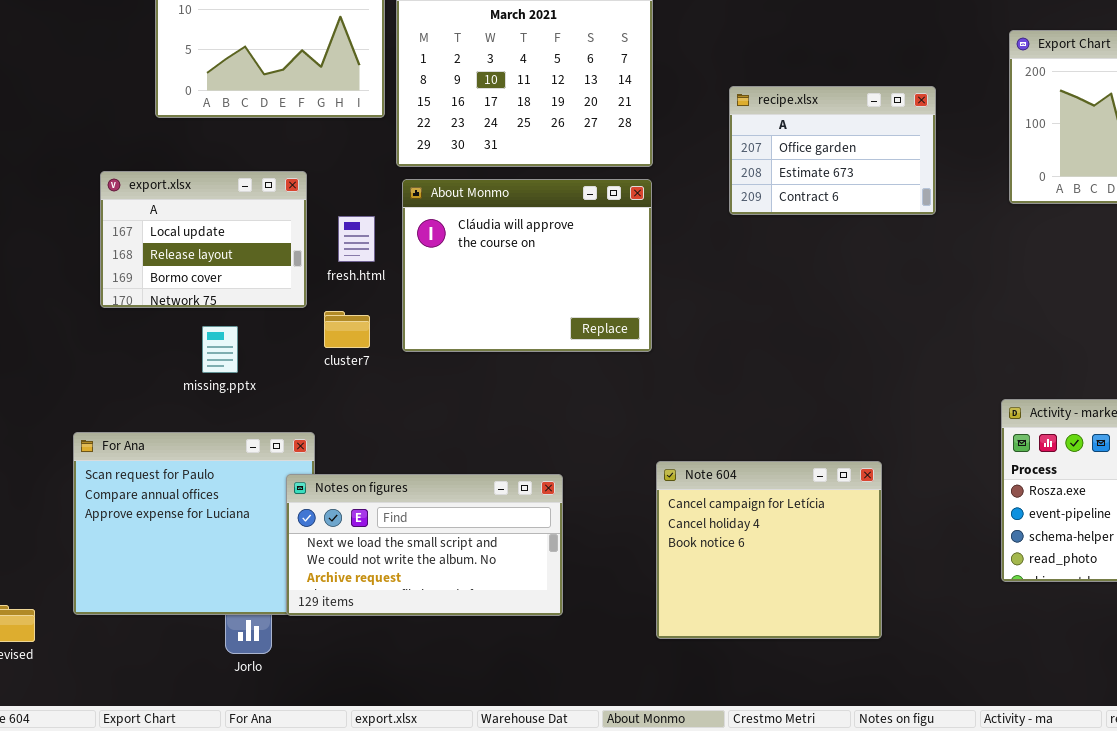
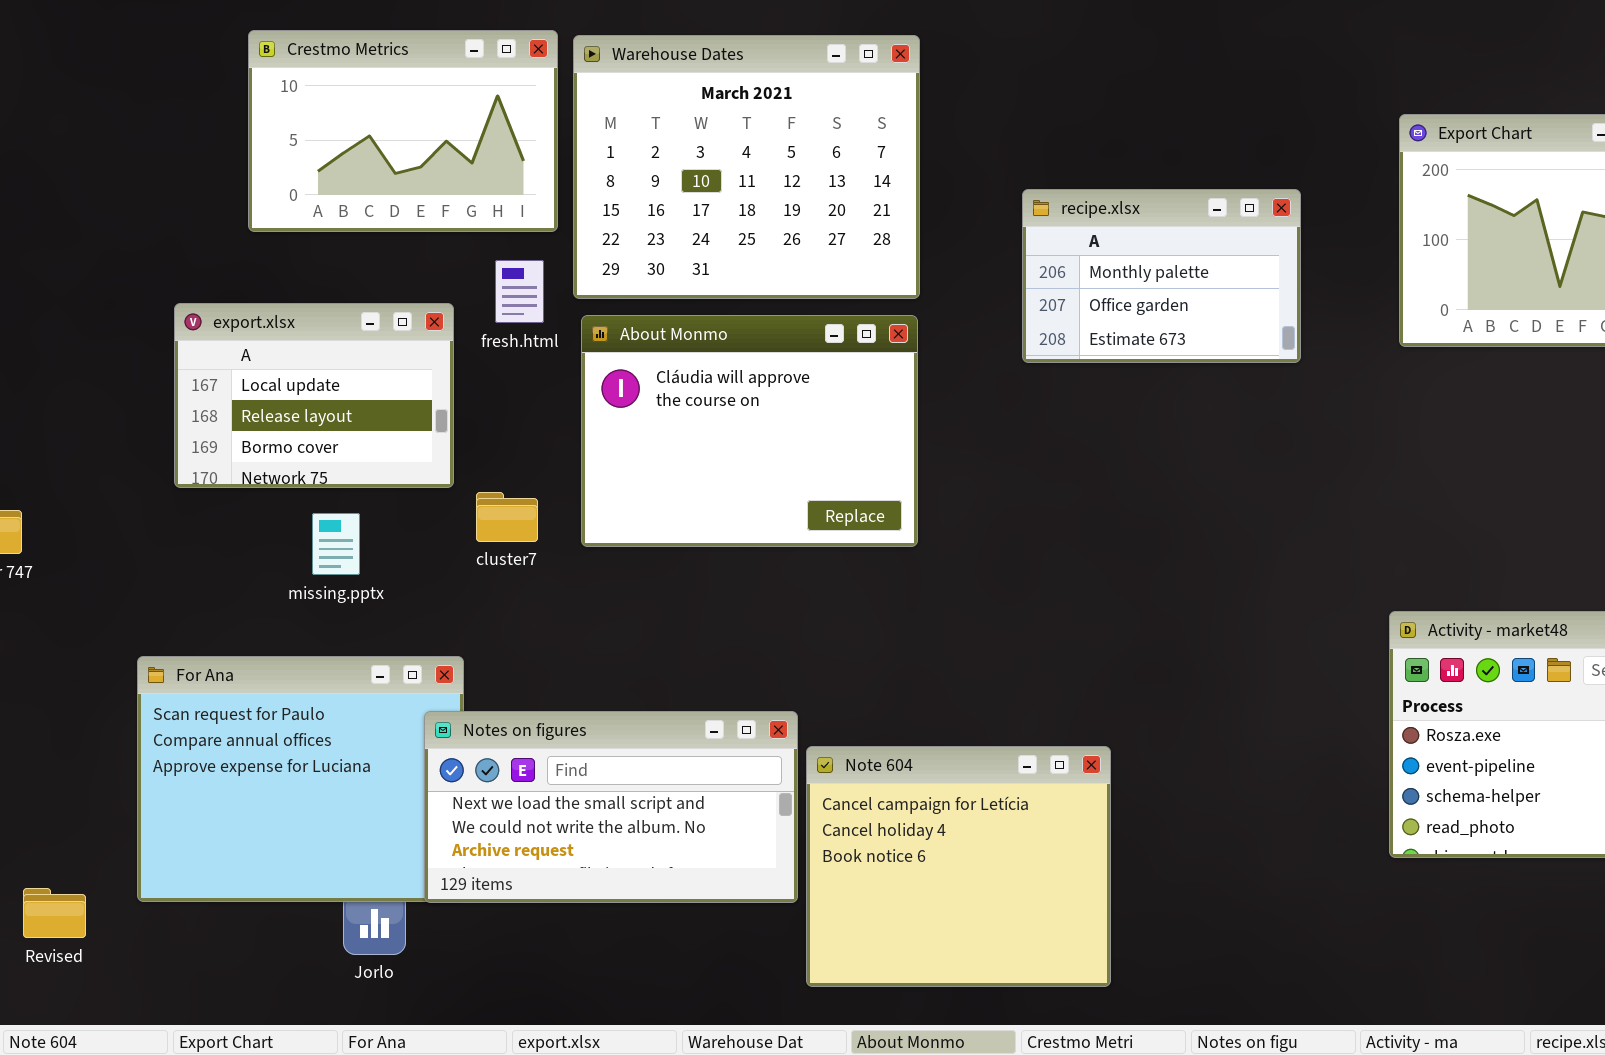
recipe.xlsx: [729,86,936,215] -> [1022,189,1301,363], scrolled up 1 row
fresh.html: [338,216,375,262] -> [495,260,544,323], moved
Note 604: [656,461,882,639] -> [806,746,1111,987], moved

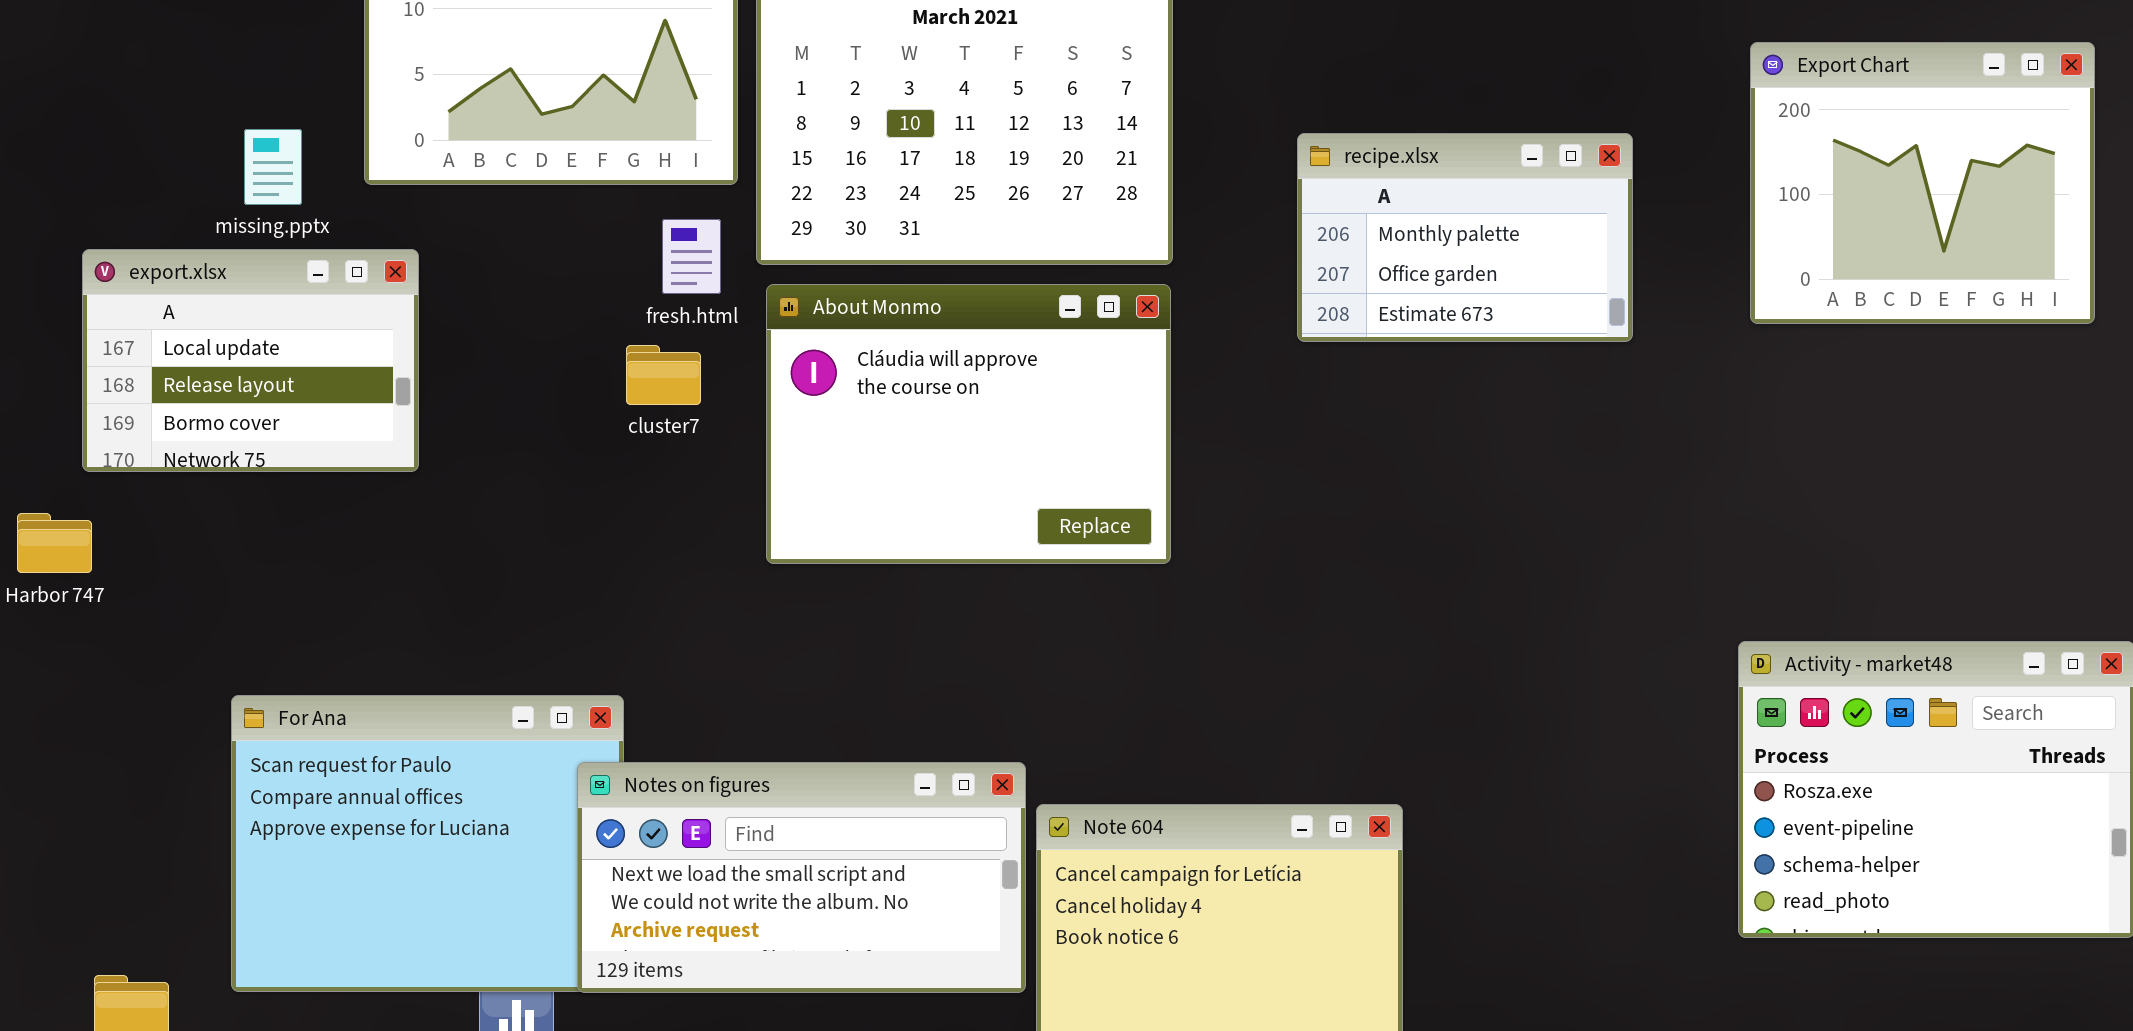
export.xlsx: [174,303,454,488] -> [82,249,419,472], moved
cluster7: [476,492,538,542] -> [626,345,701,405], moved
missing.pptx: [312,513,360,575] -> [244,129,302,205], moved

